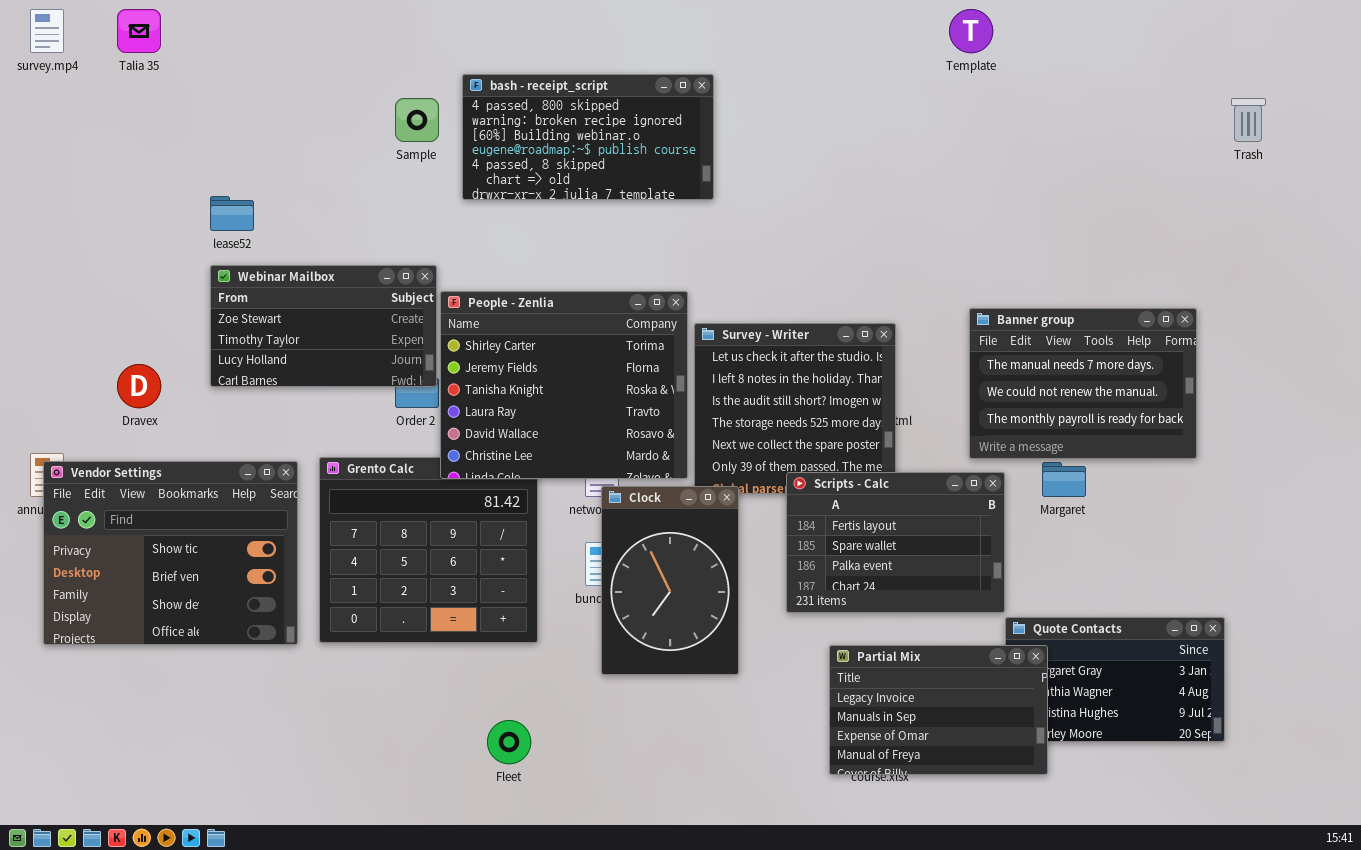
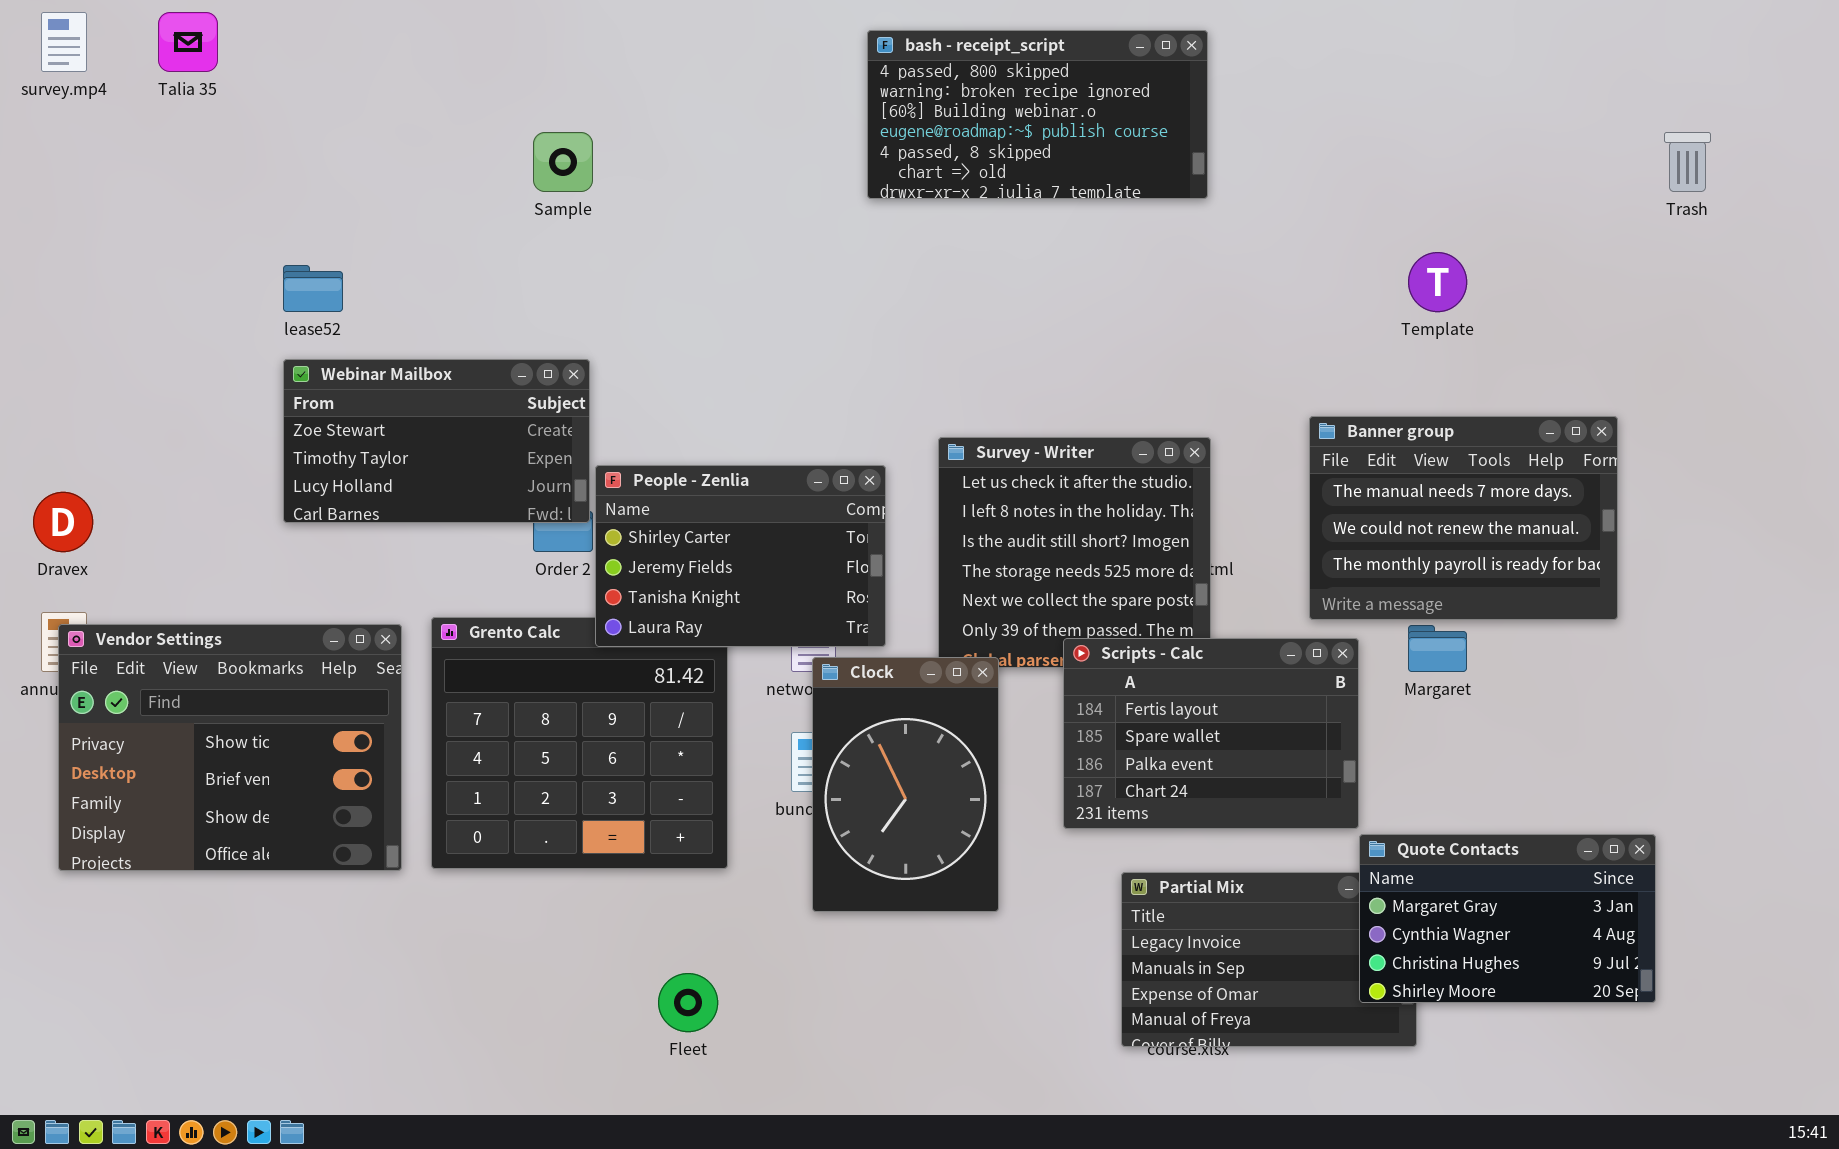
Template: [949,9,993,53] -> [1408,252,1467,312], moved
bash - receipt_script: [462,74,714,200] -> [867,30,1208,199], moved
People - Zenlia: [440,291,688,479] -> [595,465,886,647], resized
Dravex: [117,364,161,408] -> [33,492,93,552], moved
Quote Contacts: [1005,617,1225,742] -> [1359,834,1656,1003], raised

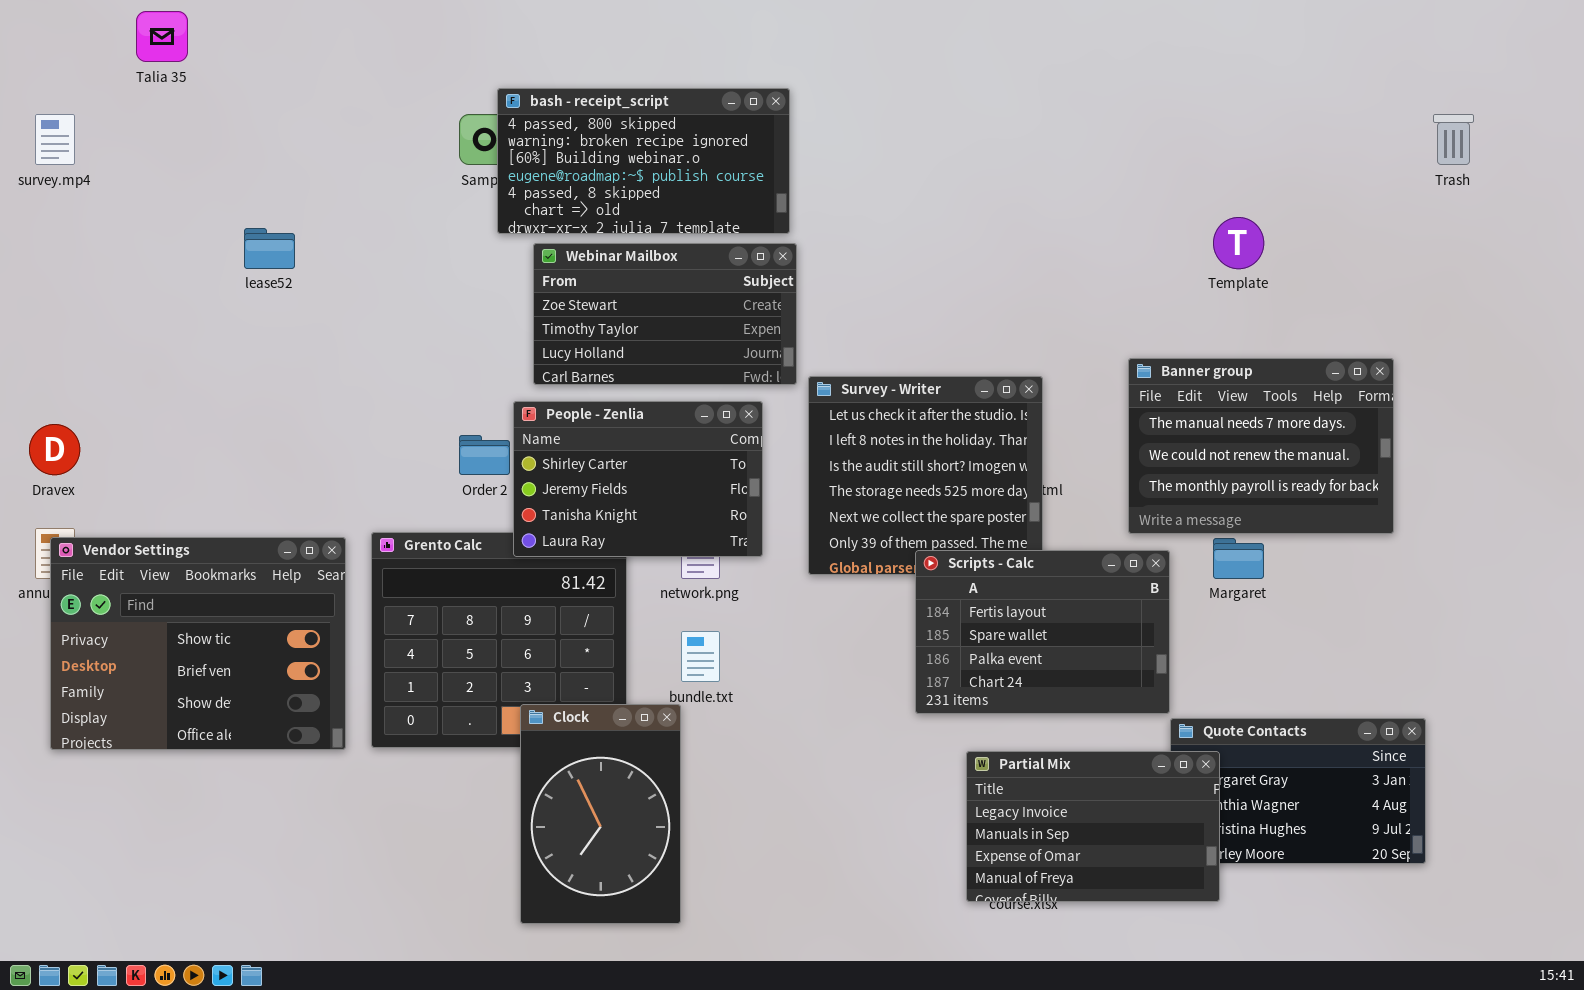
survey.mp4: [41,12,87,72] -> [35,114,75,165], moved
bash - receipt_script: [867,30,1208,199] -> [497,88,790,234], moved
Webinar Mailbox: [283,359,590,523] -> [533,243,797,385], moved
Clock: [812,657,999,912] -> [520,704,681,924], moved
Partial Mix: [1121,872,1417,1047] -> [966,751,1220,902], raised

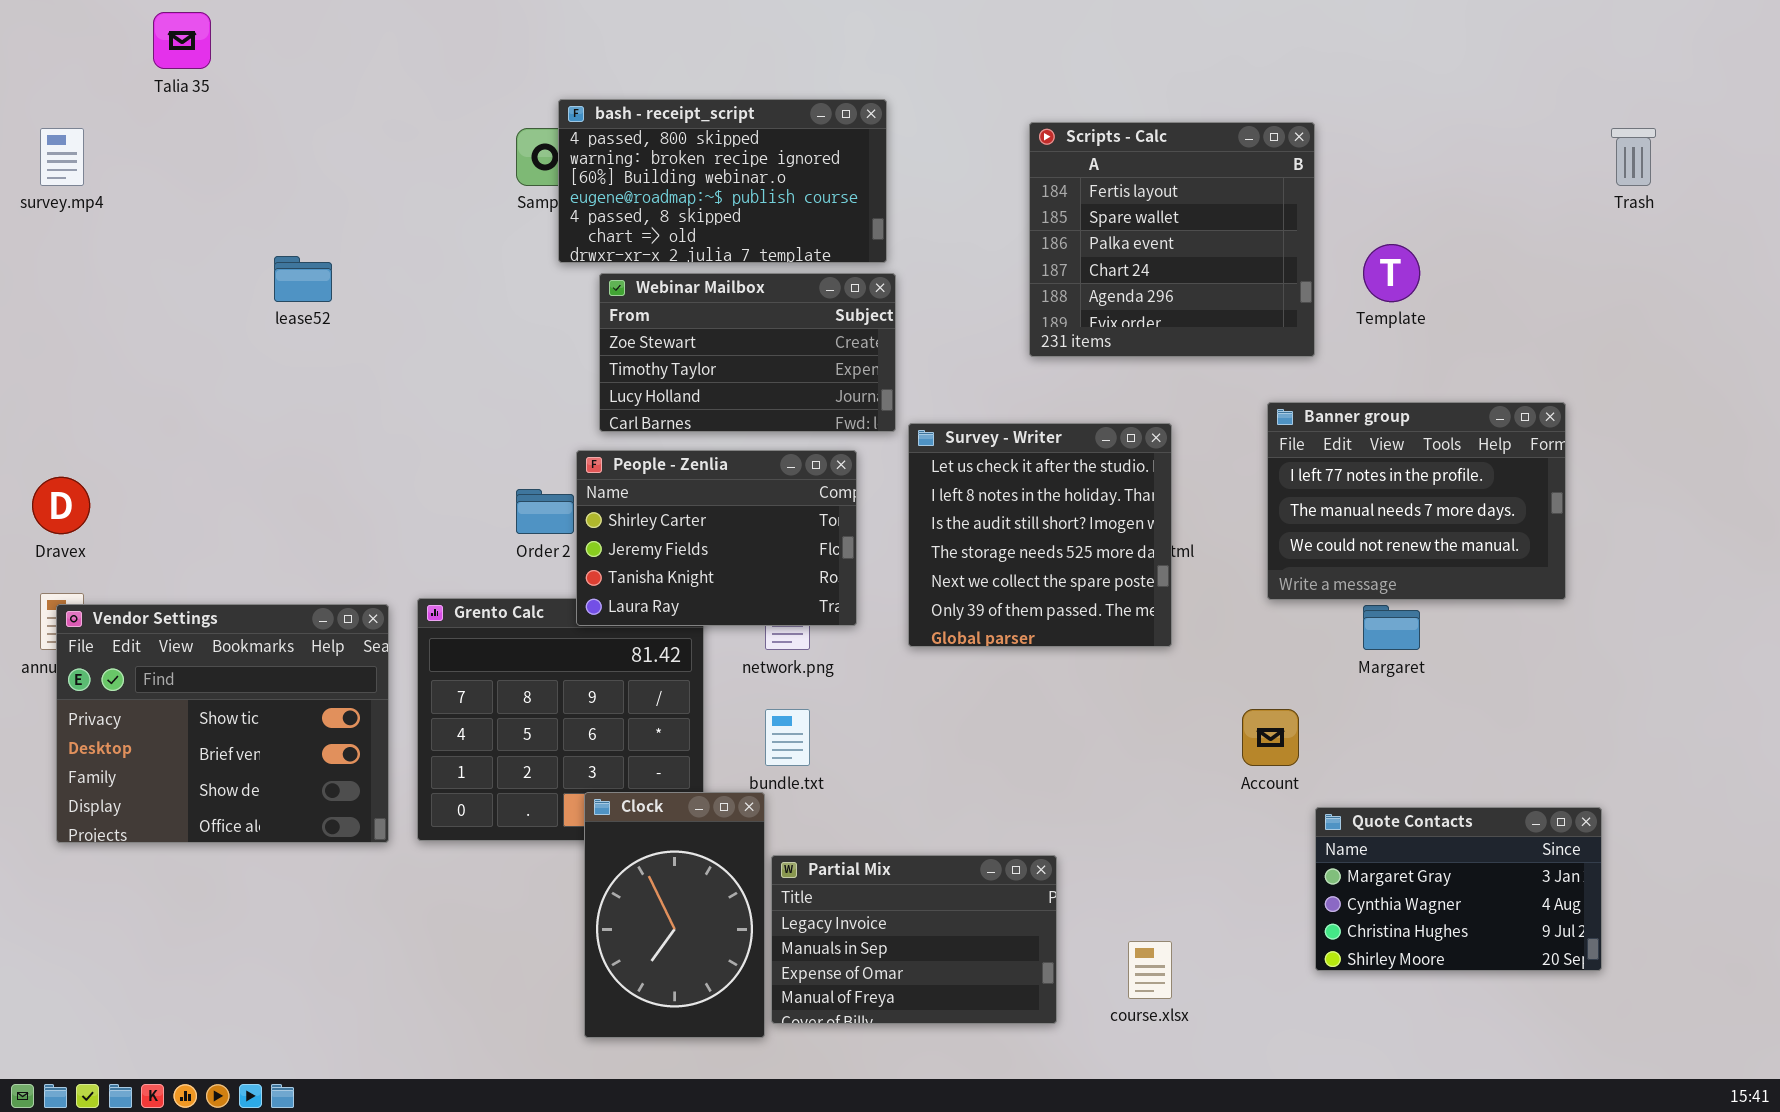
Banner group: [1128,358,1394,534] -> [1267,402,1566,600], scrolled up 1 row
Scripts - Calc: [915,550,1170,714] -> [1029,122,1315,357], moved, resized
Partial Mix: [966,751,1220,902] -> [771,855,1057,1024], moved

